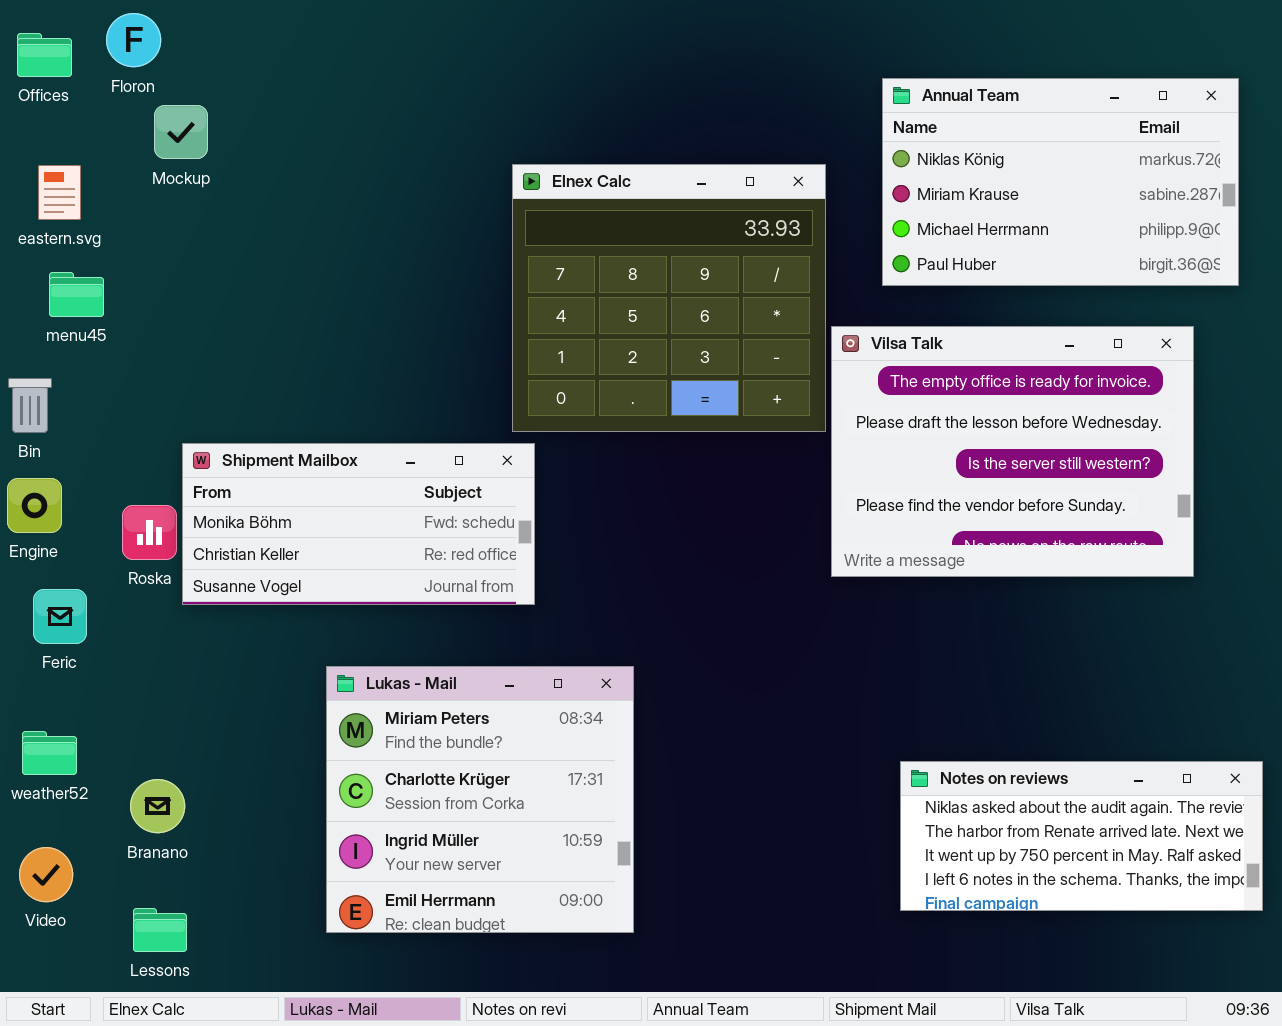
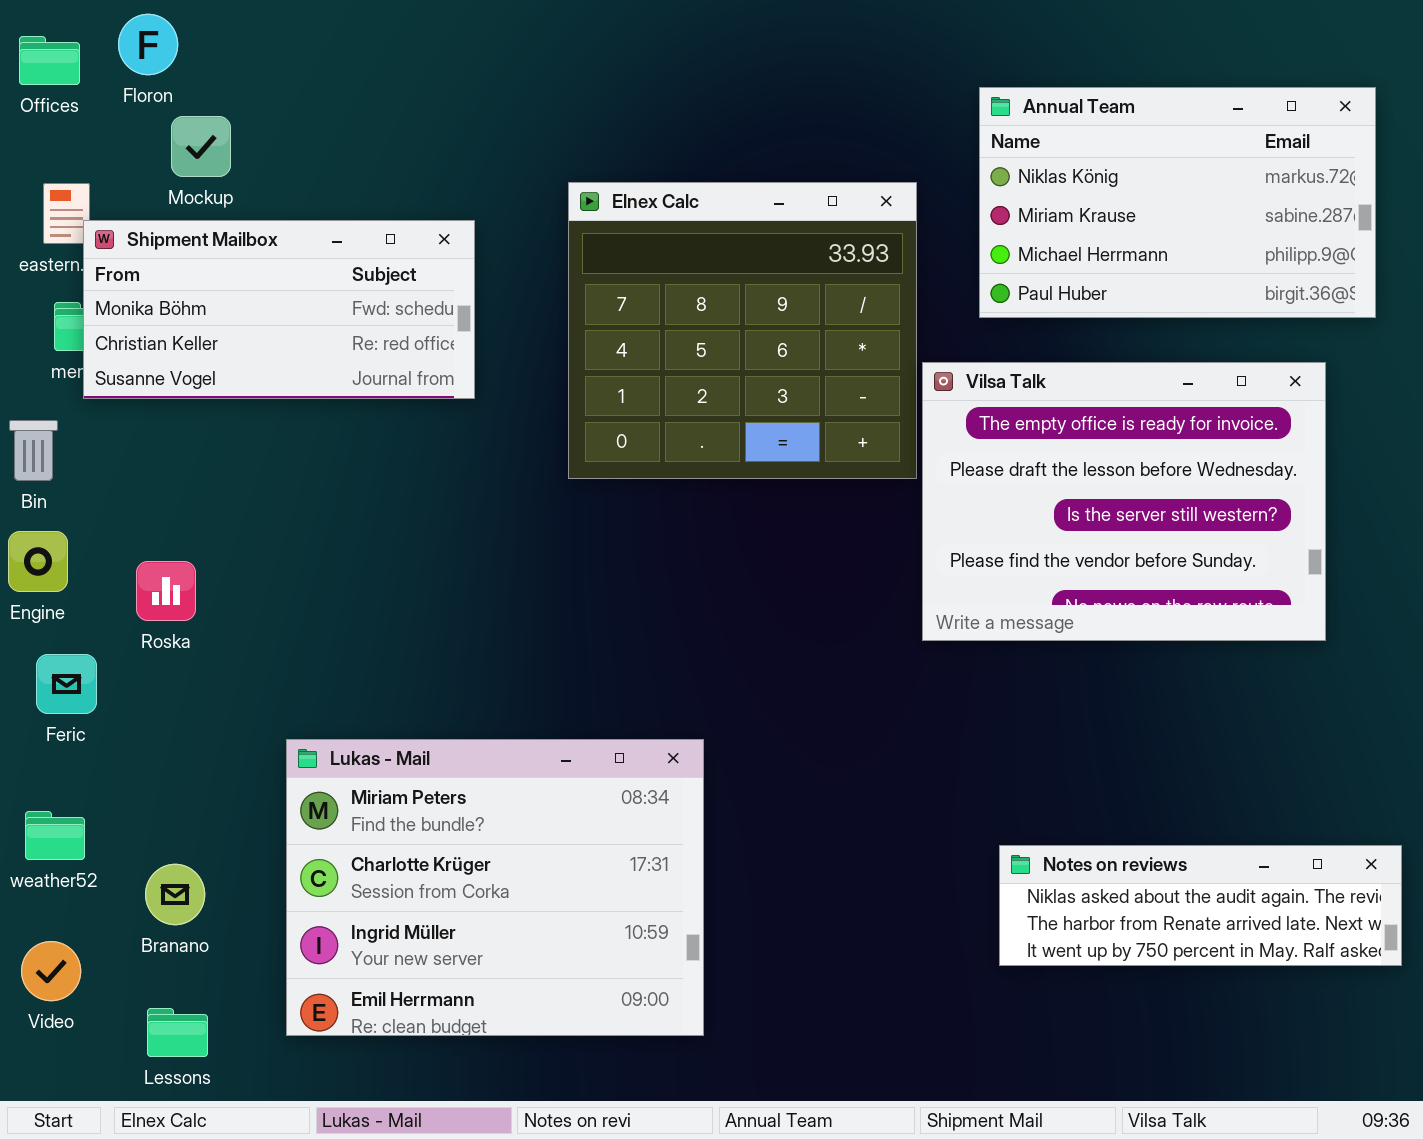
Shipment Mailbox: [182,443,535,605] -> [83,220,475,399], moved
Lukas - Mail: [326,666,634,933] -> [286,739,704,1036], resized
Notes on reviews: [900,761,1263,911] -> [999,845,1402,966], resized

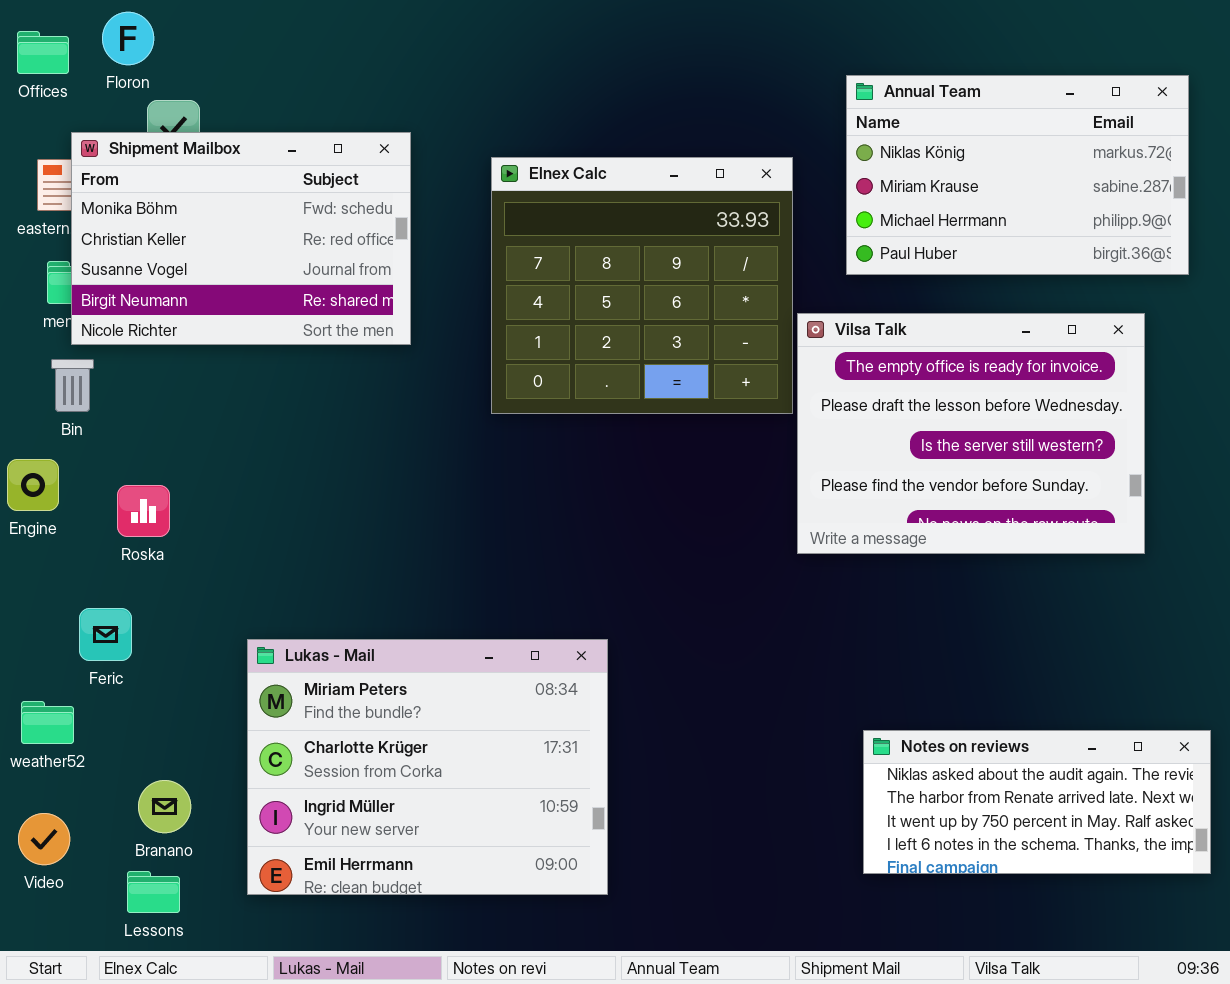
Shipment Mailbox: [83,220,475,399] -> [71,132,411,345], resized
Bin: [9,420,58,481] -> [51,359,94,412], moved
Feric: [36,654,97,714] -> [79,608,132,661], moved
Notes on reviews: [999,845,1402,966] -> [863,730,1211,874], resized
Branano: [145,864,205,925] -> [138,780,191,833], moved

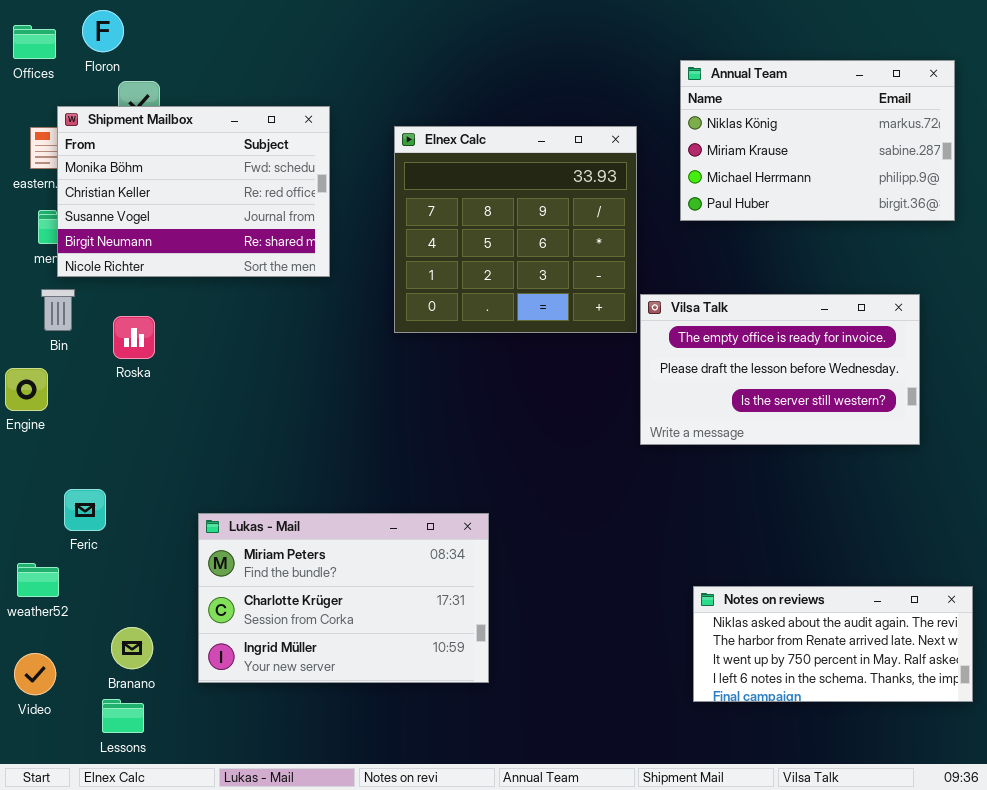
Vilsa Talk: [797,313,1145,554] -> [640,294,920,445], resized
Roska: [117,485,170,537] -> [113,316,155,359], moved
Lukas - Mail: [247,639,608,895] -> [198,513,489,683], resized

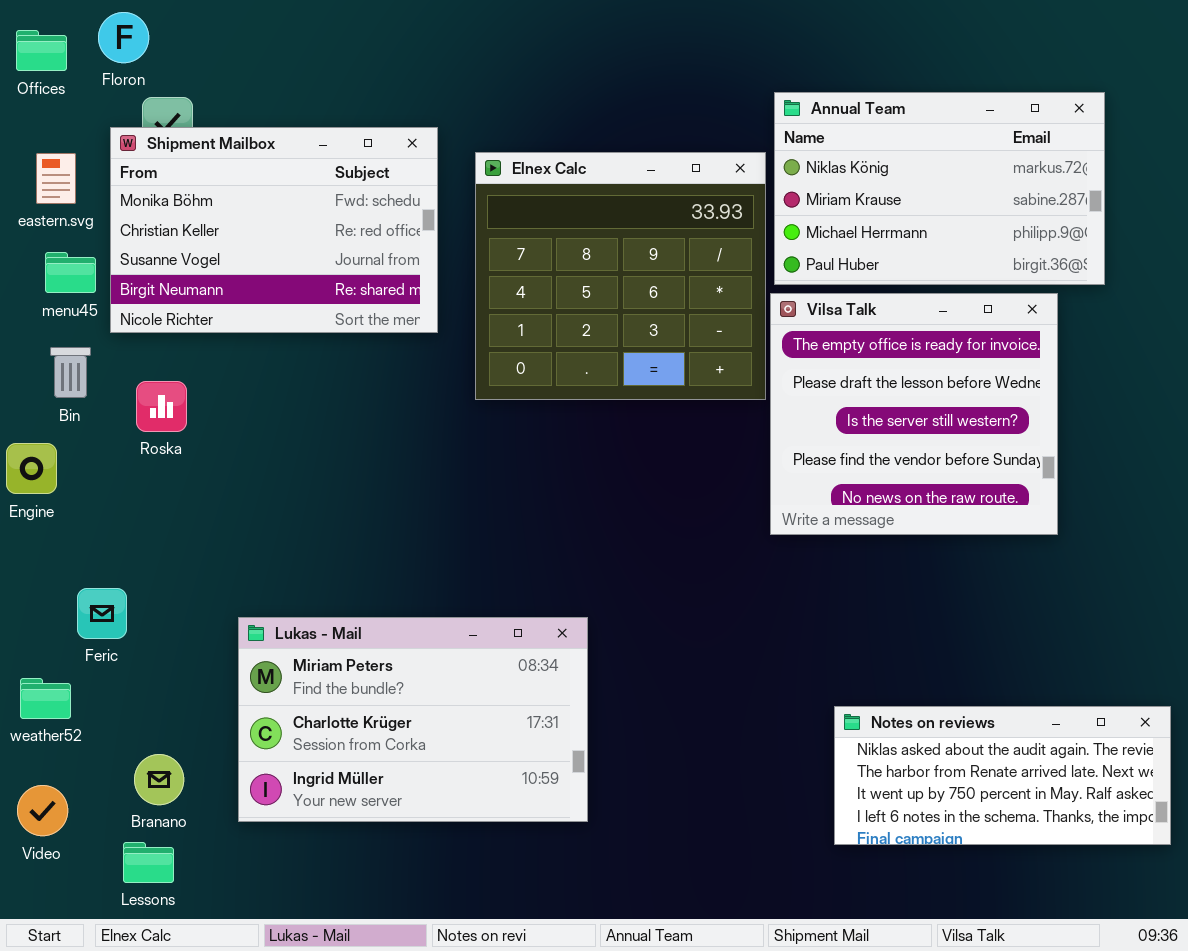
Annual Team: [680,60,955,221] -> [774,92,1105,285], moved
Shipment Mailbox: [57,106,330,277] -> [110,127,438,333], moved
Vilsa Talk: [640,294,920,445] -> [770,293,1058,535], resized

